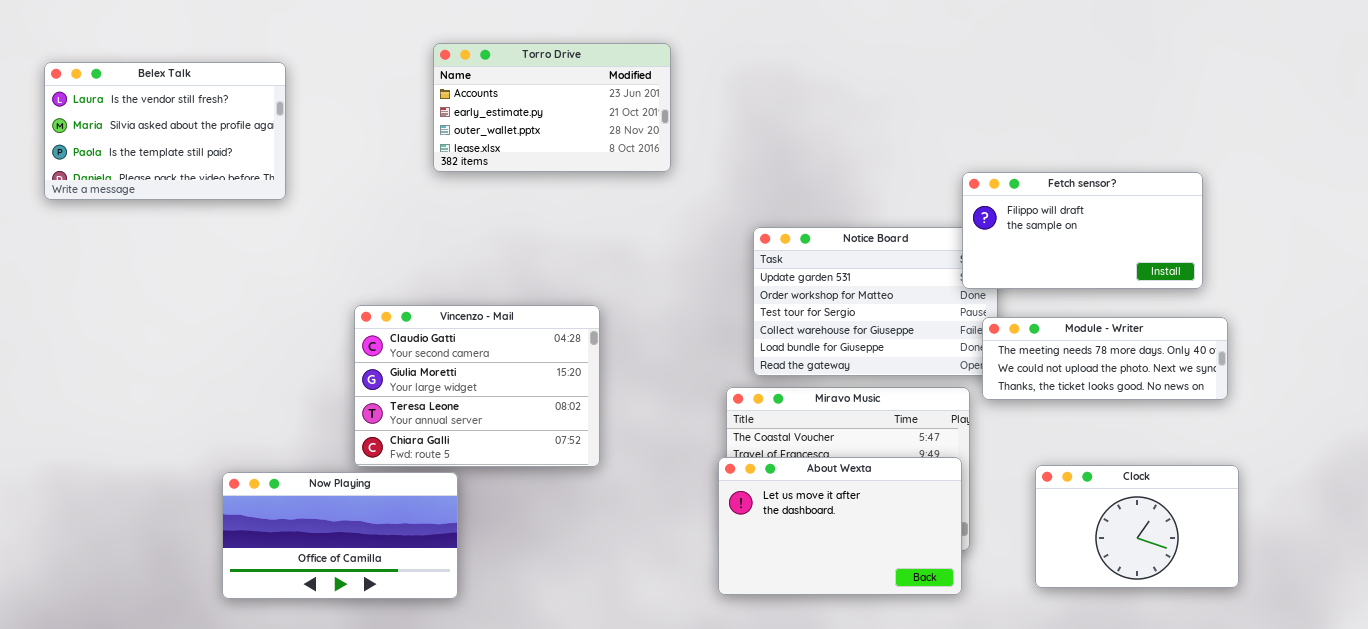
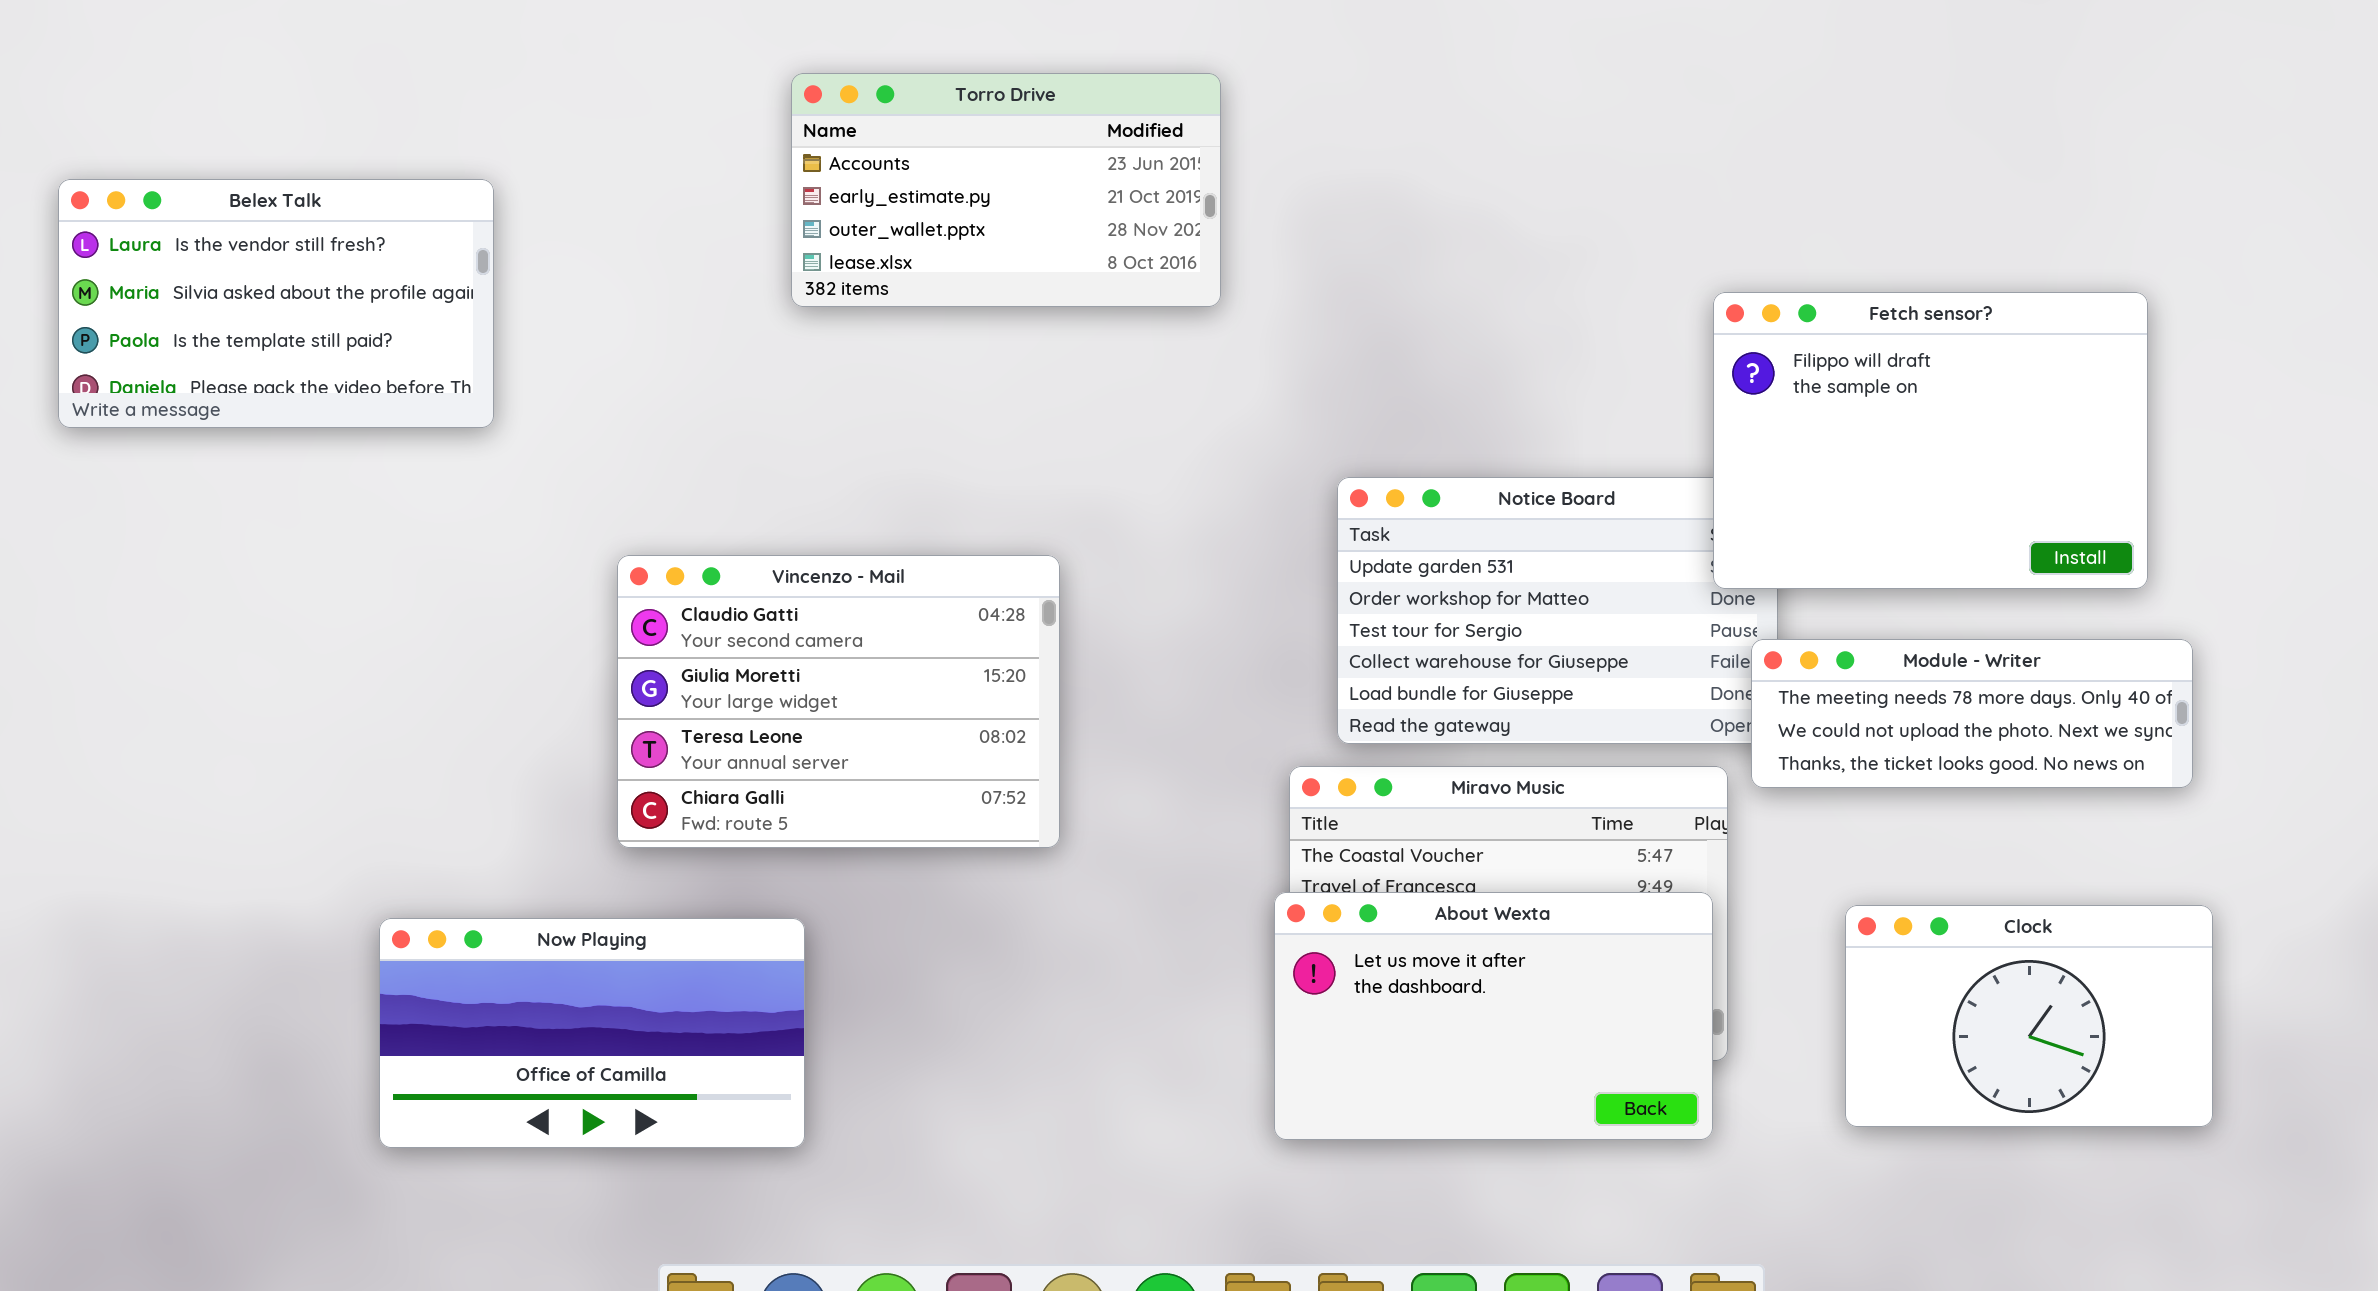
Torro Drive: [433,43,671,172] -> [791,73,1221,307], moved
Fetch sensor?: [962,172,1203,289] -> [1713,292,2148,589], resized
Vincenzo - Mail: [354,305,600,467] -> [617,555,1060,848], moved

